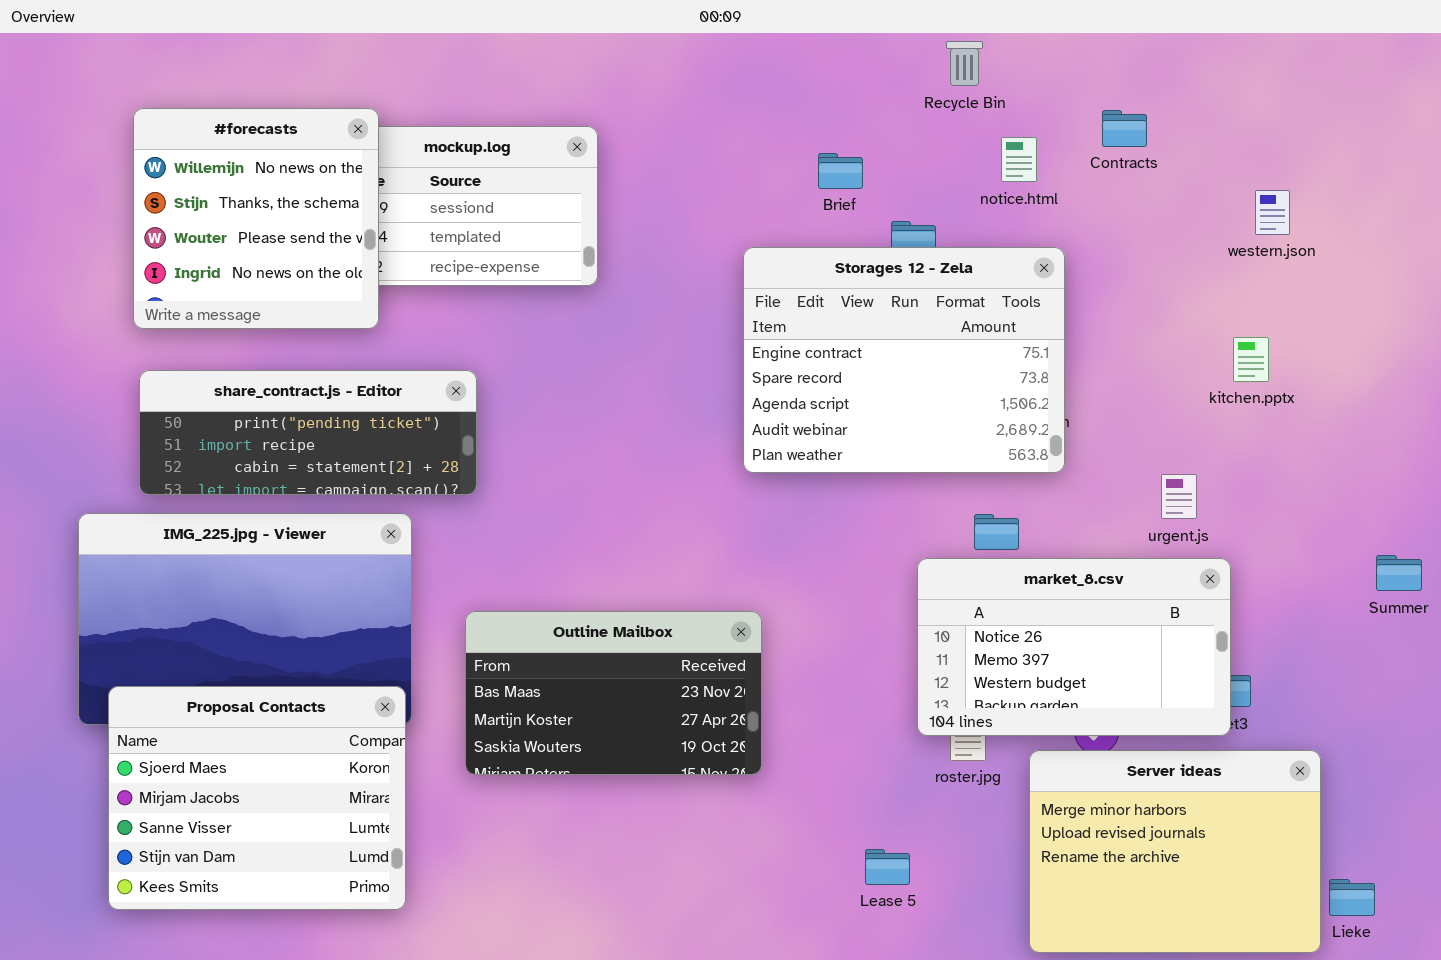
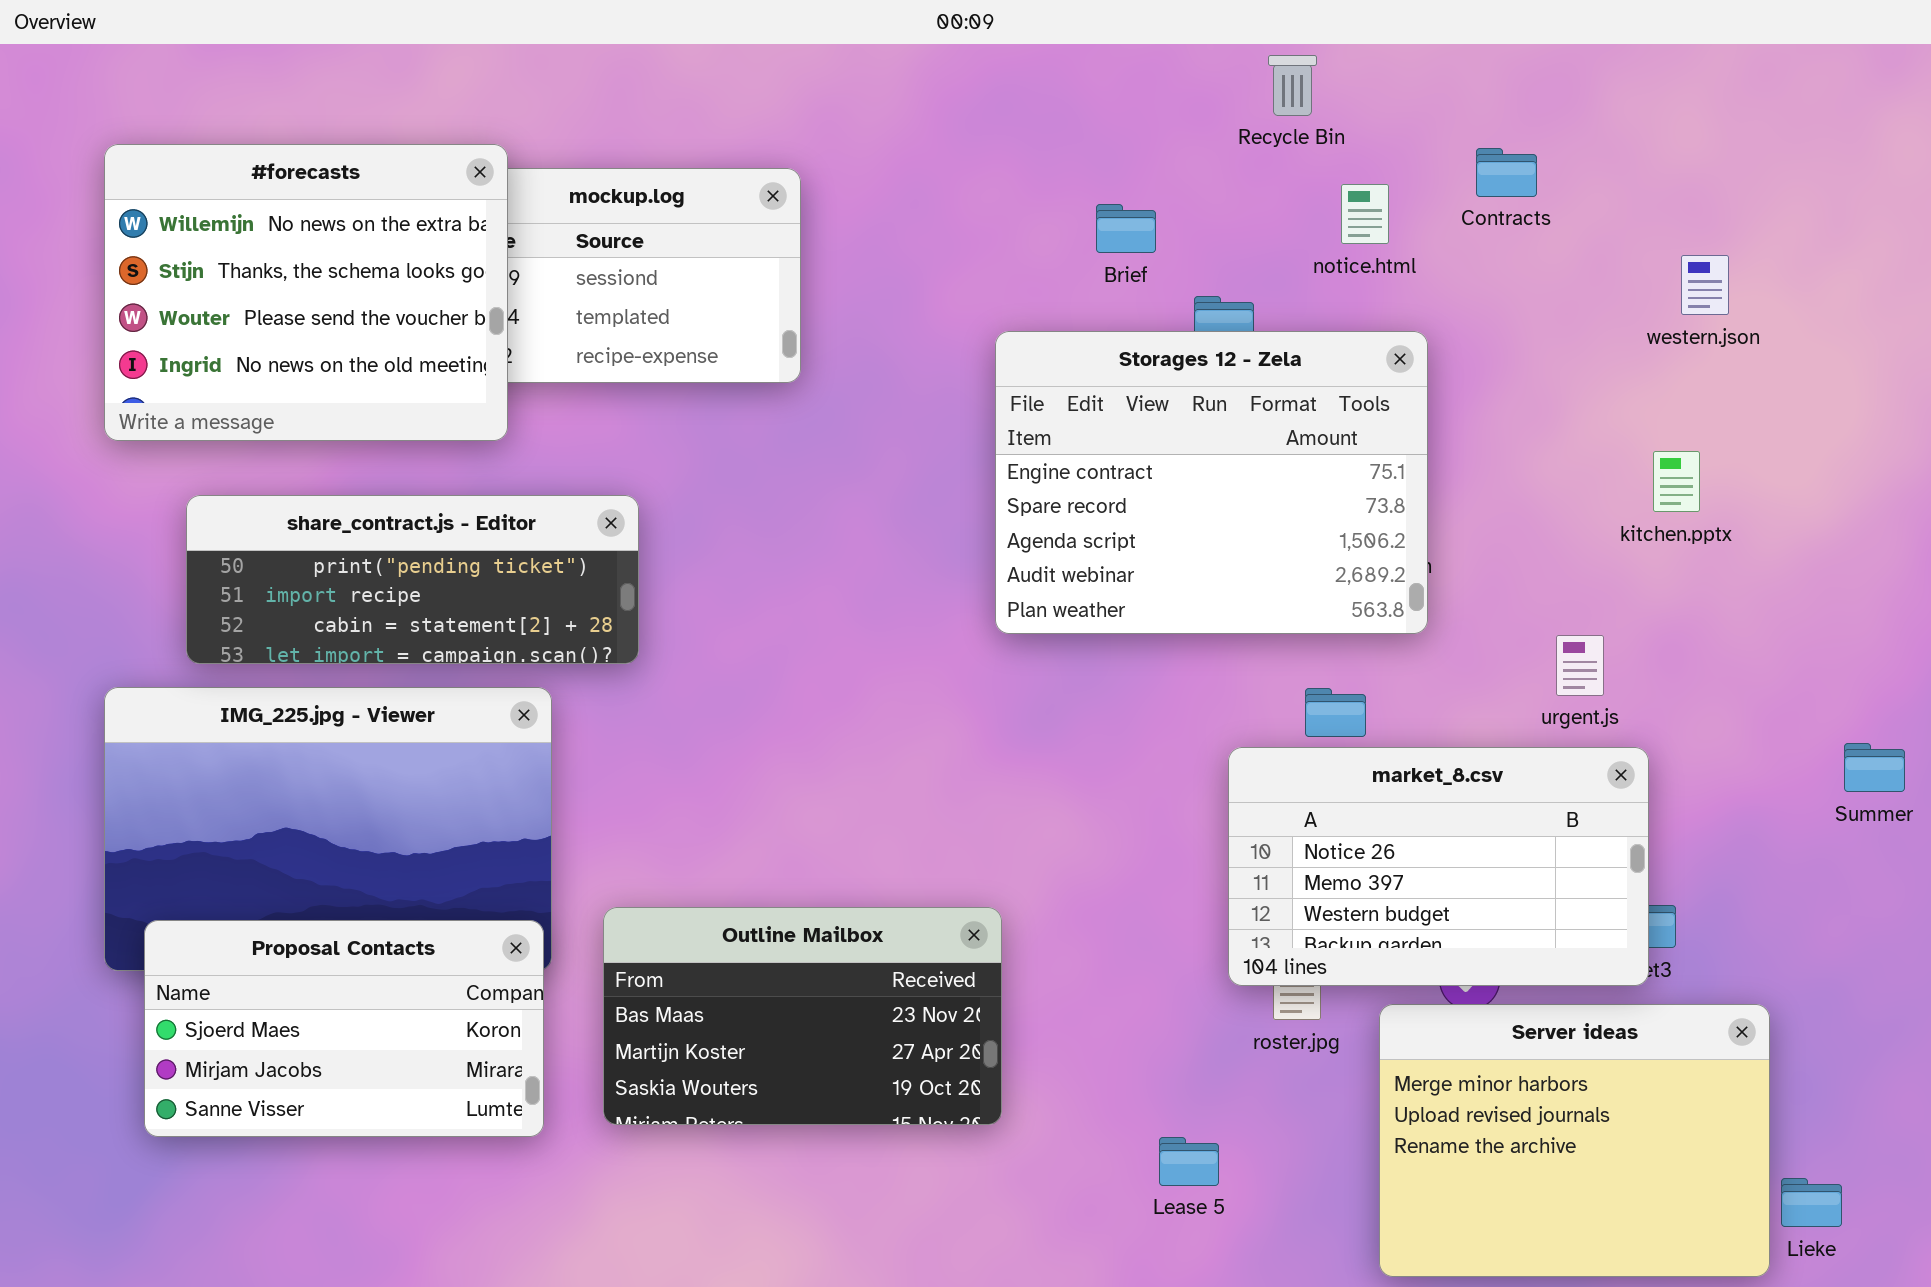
#forecasts: [133,108,379,329] -> [104,144,508,441], resized
Outline Mailbox: [465,611,762,775] -> [603,907,1002,1125], moved
Proposal Contacts: [108,686,406,910] -> [144,920,544,1137], resized

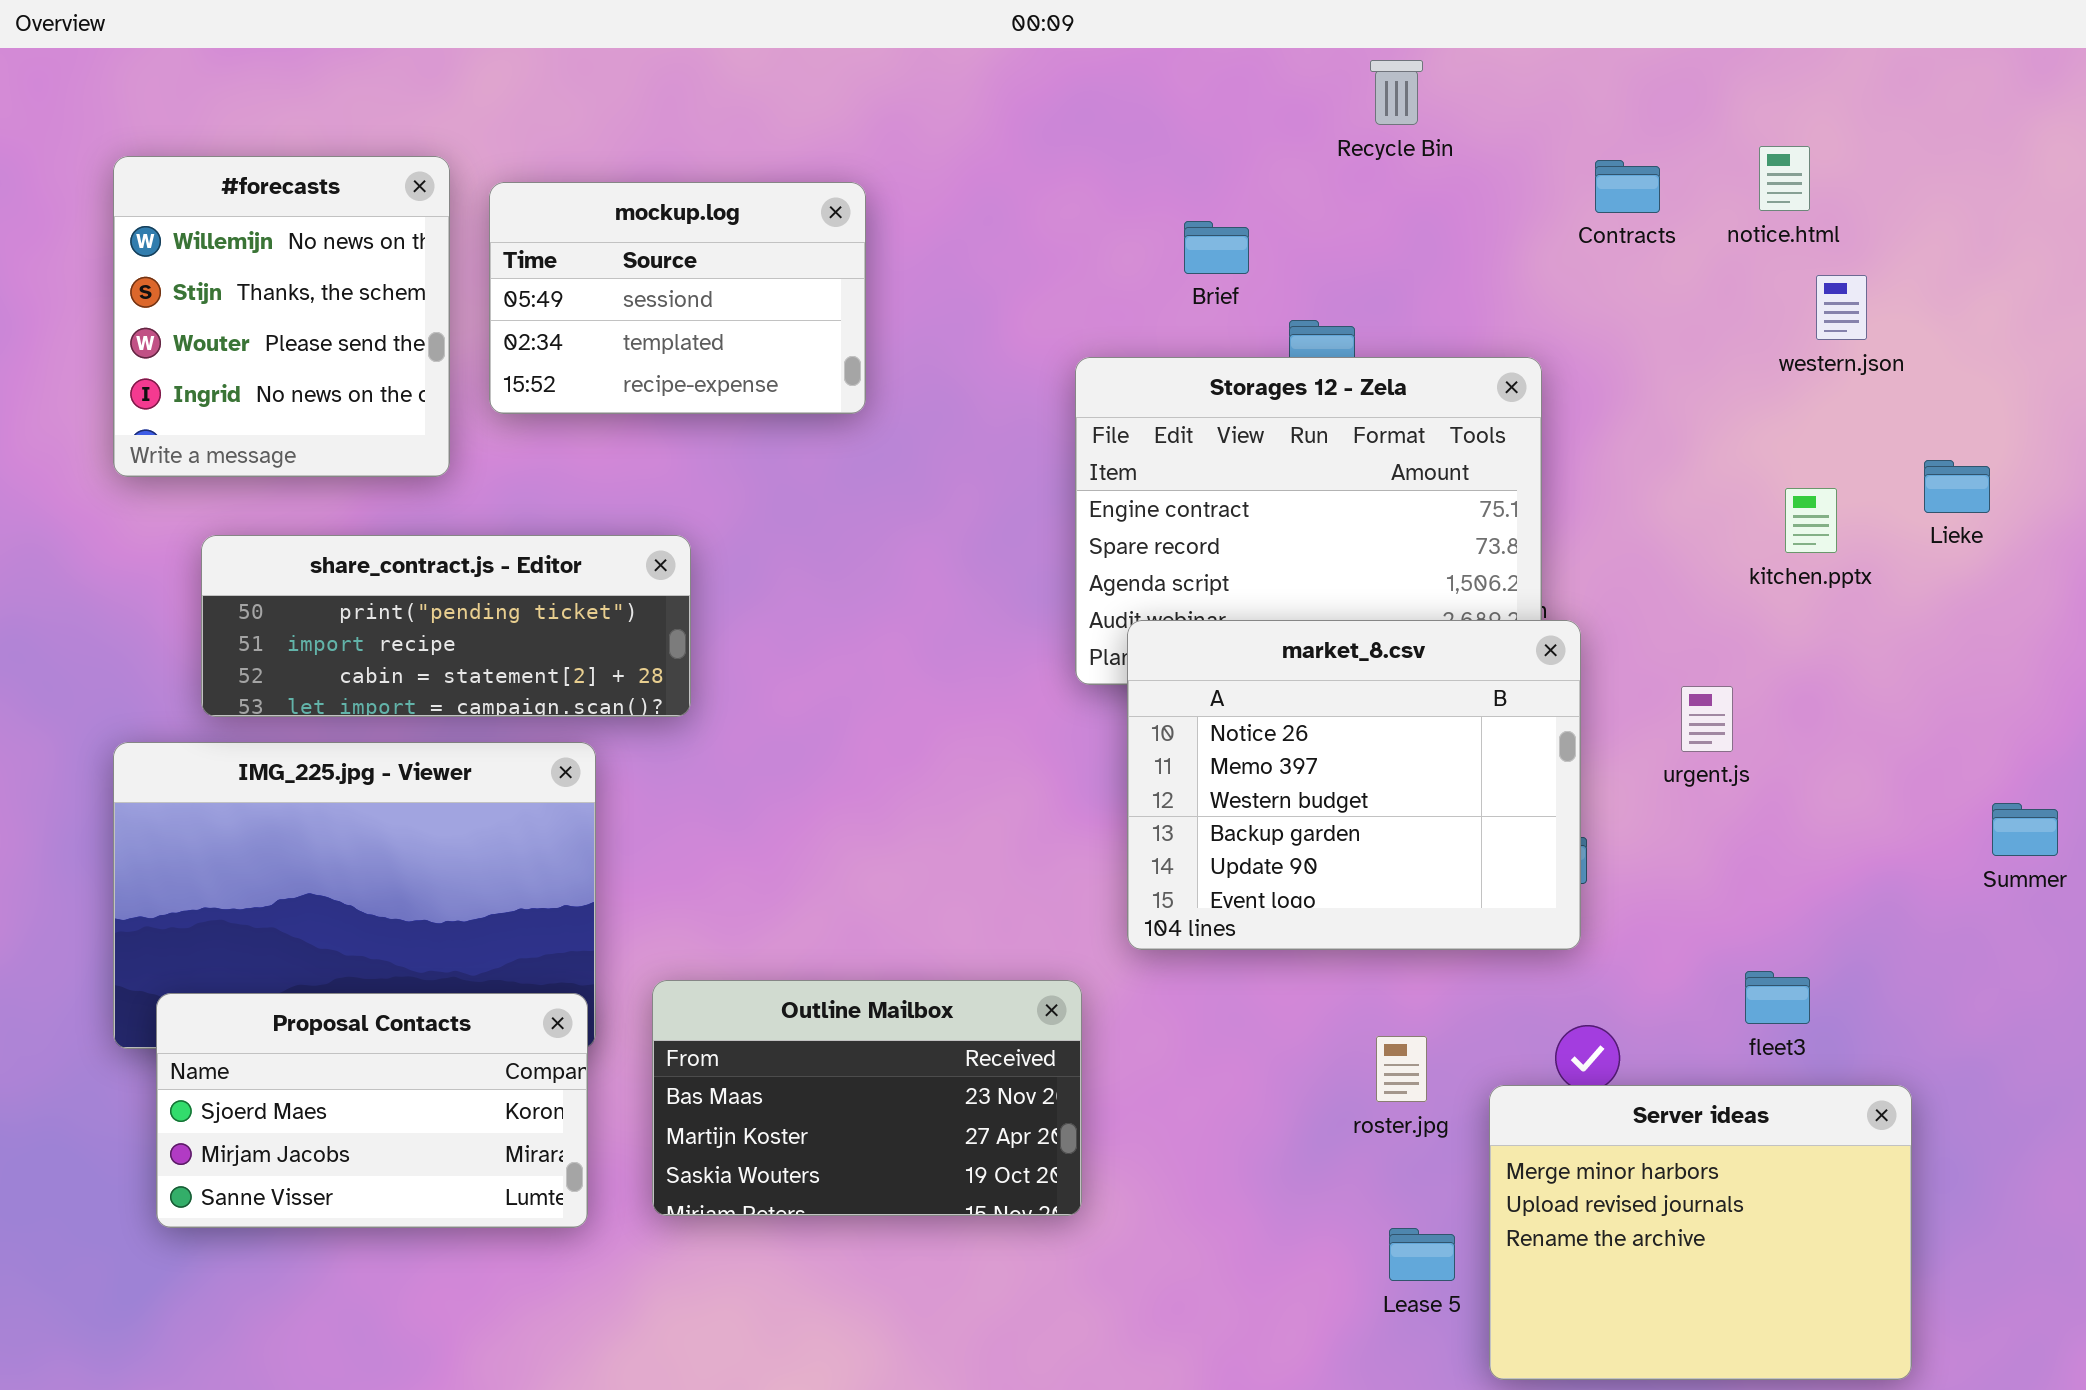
#forecasts: [104,144,508,441] -> [113,156,450,477], resized
notice.html: [1341,184,1389,244] -> [1759,146,1810,211], moved
market_8.csv: [1228,747,1649,986] -> [1127,620,1581,950], moved, resized
Lease 5: [1159,1137,1219,1186] -> [1389,1228,1455,1281], moved
Lieke: [1781,1178,1842,1227] -> [1924,460,1990,513], moved

